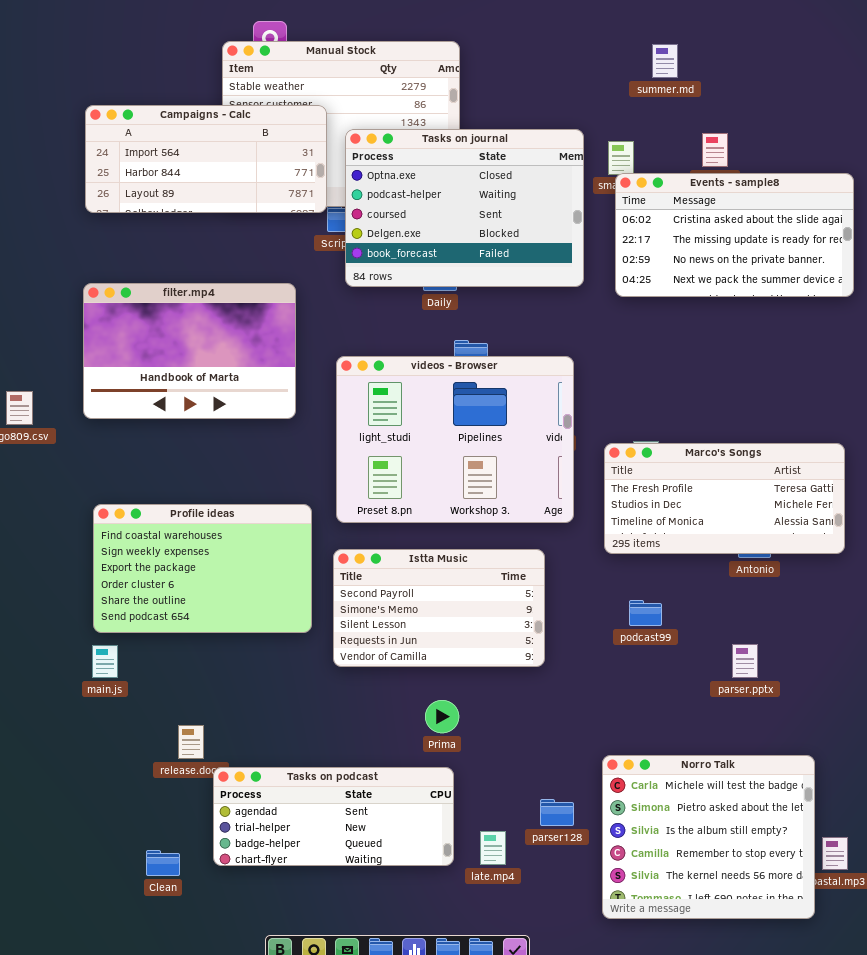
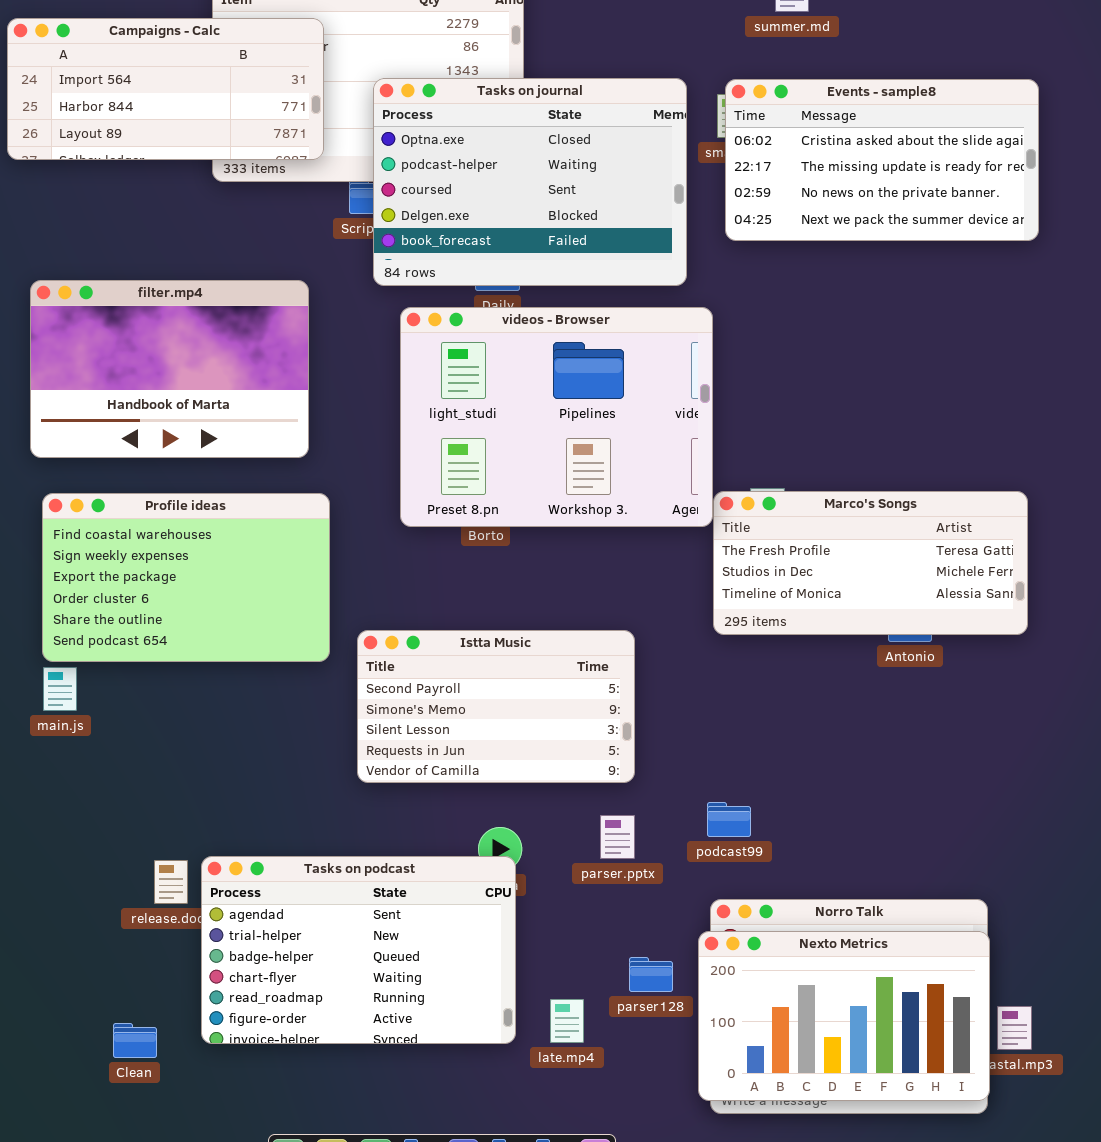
Campaigns - Calc: [85,105,327,213] -> [7,18,324,160], moved
Events - sample8: [615,173,854,297] -> [725,79,1039,241], moved
videos - Browser: [336,356,574,523] -> [400,307,713,527], moved
Profile ideas: [93,504,312,633] -> [42,493,330,662], moved
podcast99: [629,600,662,626] -> [707,802,751,837], moved
parser.pptx: [732,644,758,678] -> [600,815,635,859], moved
main.js: [92,645,118,678] -> [43,667,77,711], moved
Tasks on podcast: [213,767,454,866] -> [201,856,516,1044], resized
Nexto Metrics: none -> [698,931,990,1101], opened

